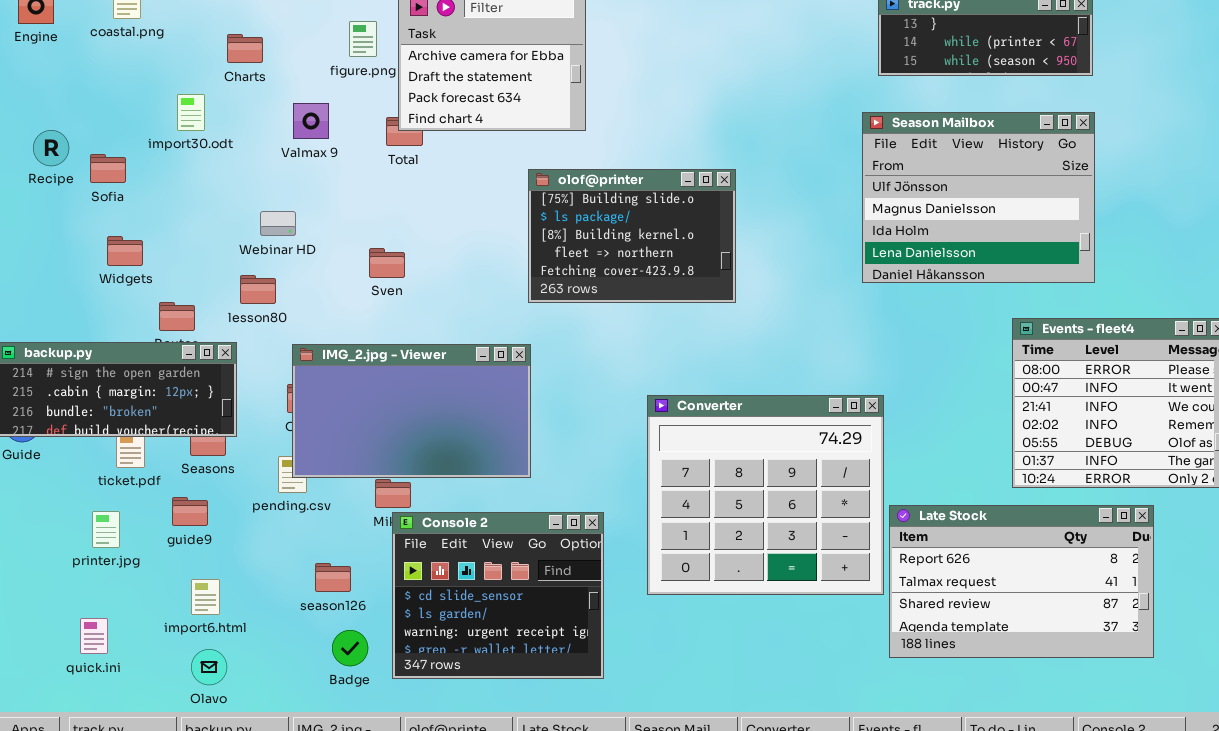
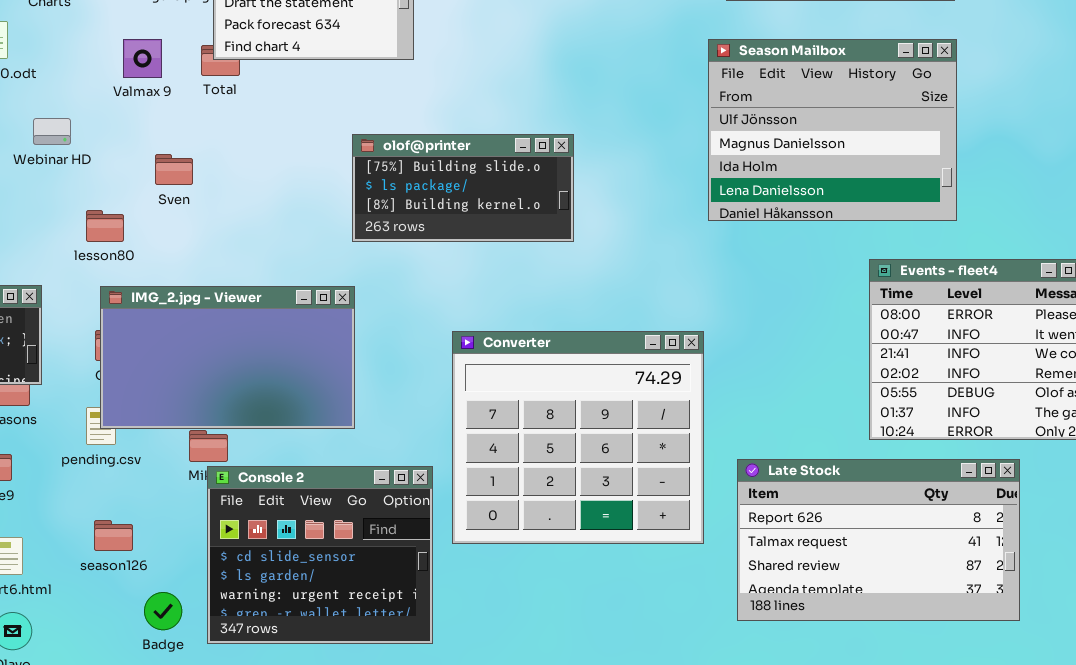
Valmax 9: [293,103,329,139] -> [123,39,162,78], moved
olof@printer: [528,169,736,303] -> [352,134,574,242], resized
Webinar HD: [260,211,296,236] -> [33,118,71,145], moved
Sven: [369,248,405,278] -> [155,154,193,185], moved
lesson80: [240,275,276,304] -> [86,210,124,242], moved
Converter: [647,395,884,595] -> [452,331,704,544], moved
season126: [315,563,351,592] -> [94,520,133,551], moved

